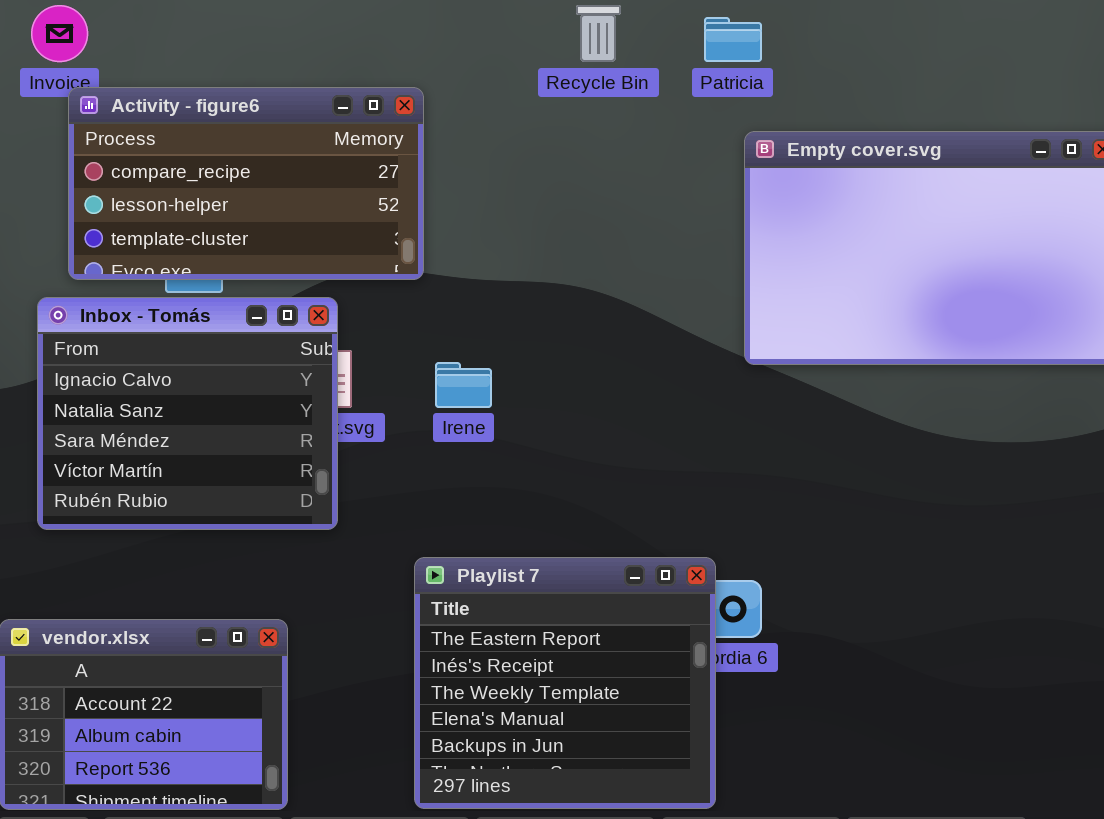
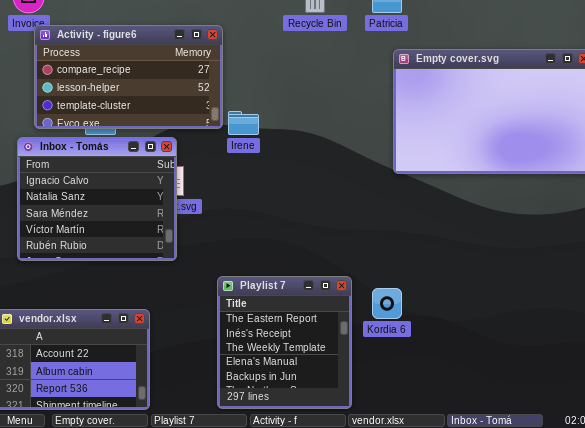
Irene: [435,362,492,408] -> [228,111,259,135], moved
Playlist 7: [414,557,716,809] -> [217,276,352,409], resized

